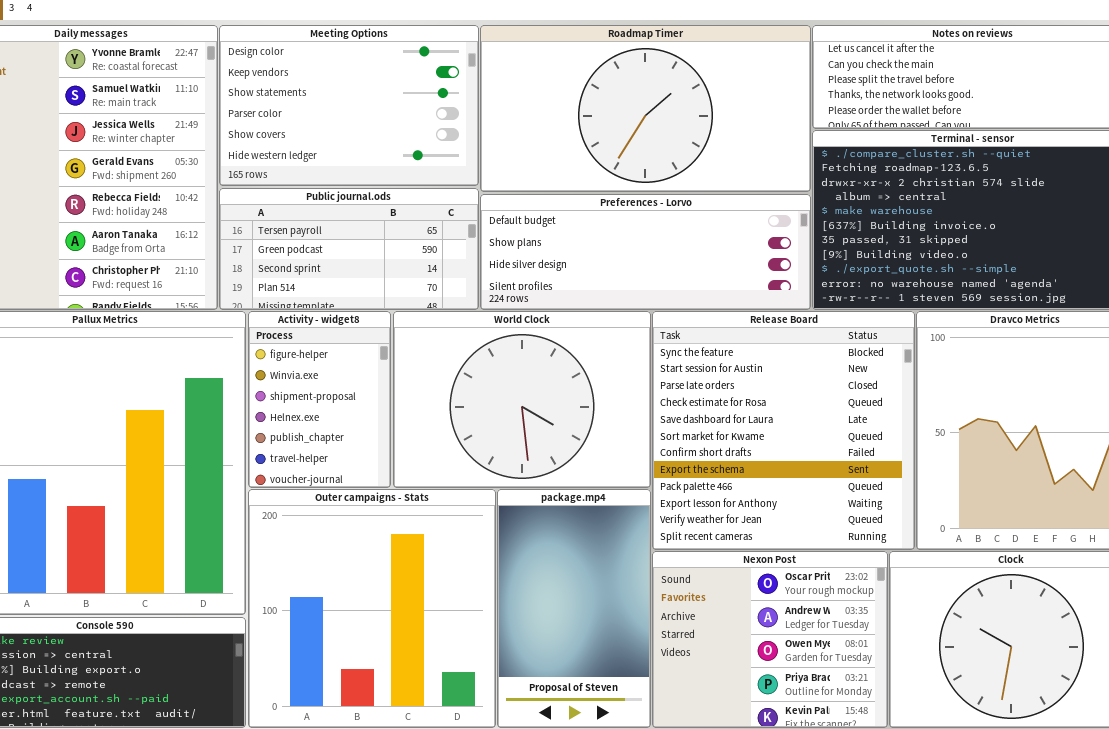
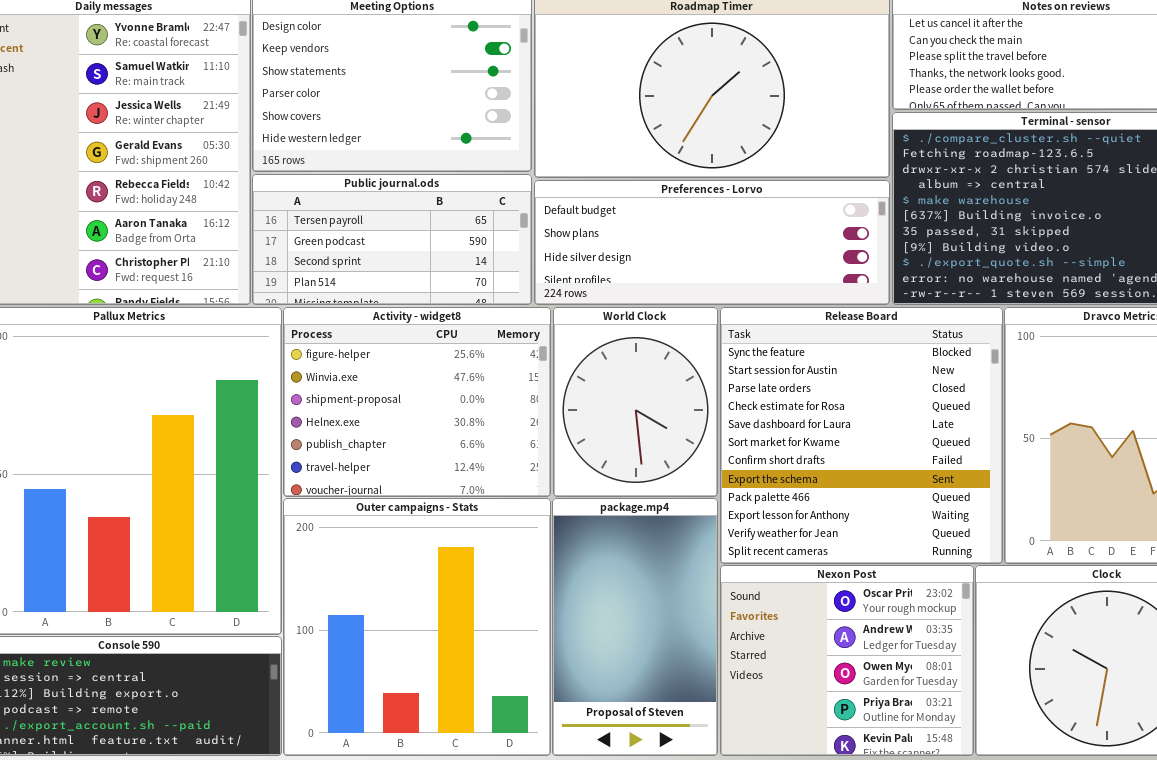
Activity - widget8: [248,311,391,488] -> [283,307,551,497], resized
World Clock: [393,311,651,488] -> [553,307,718,497], resized

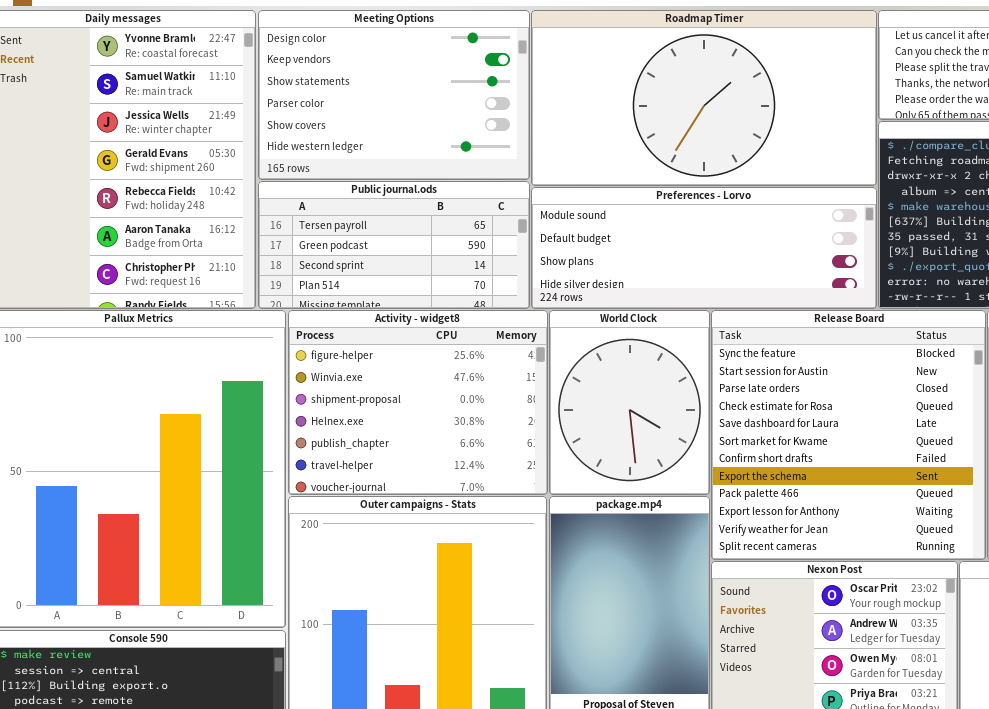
Preferences - Lorvo: [534,180,890,305] -> [531,187,877,309], scrolled up 1 row

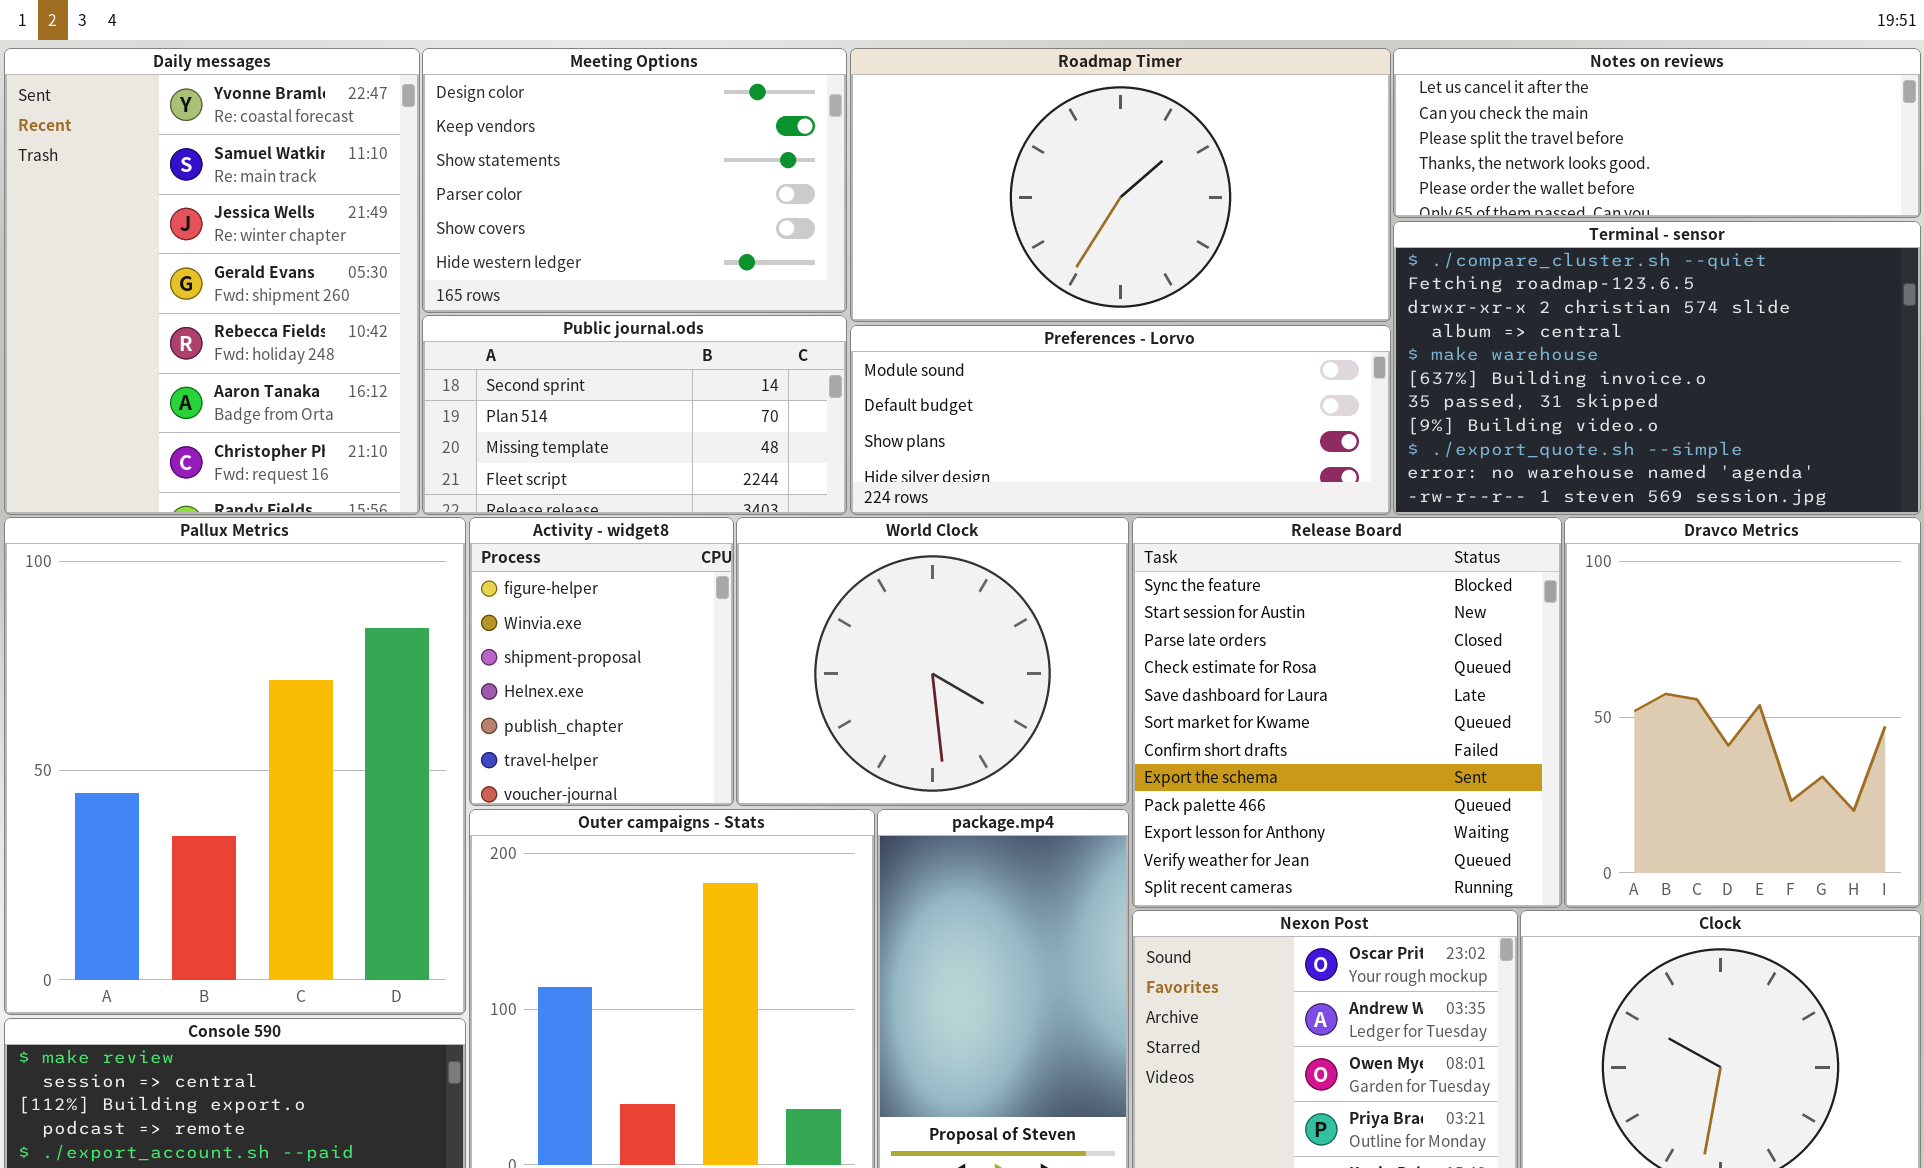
Public journal.ods: [258,181,530,309] -> [422,315,847,515], scrolled down 2 rows
Activity - widget8: [288,310,548,495] -> [469,517,734,806], resized
World Clock: [549,310,710,495] -> [736,517,1129,806], resized

